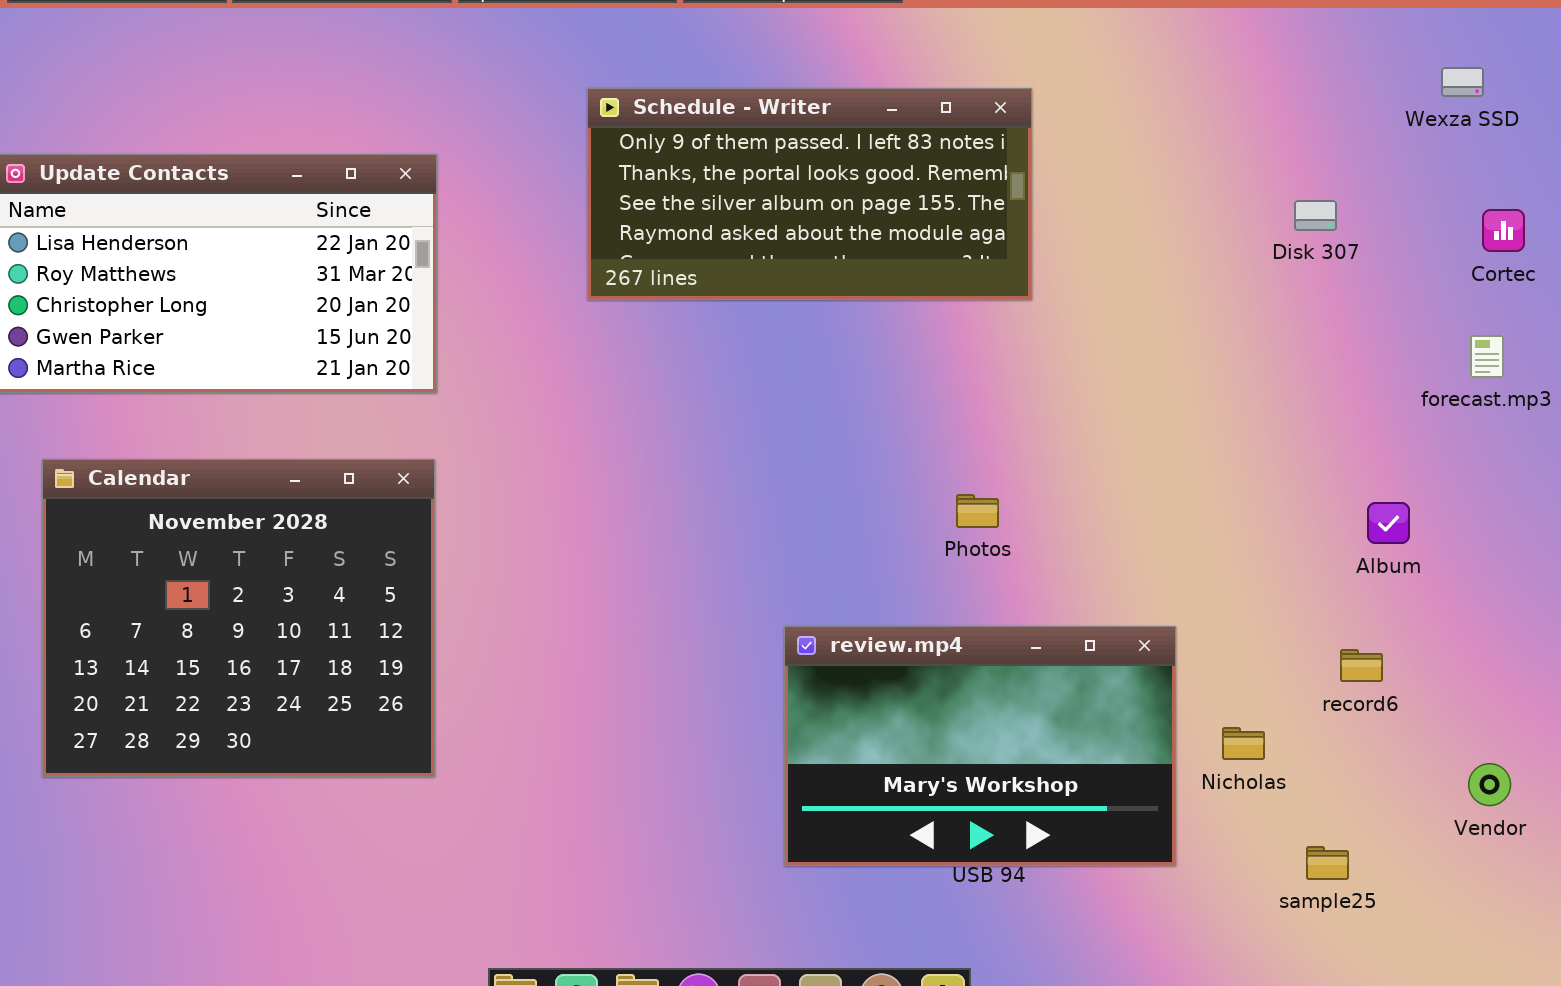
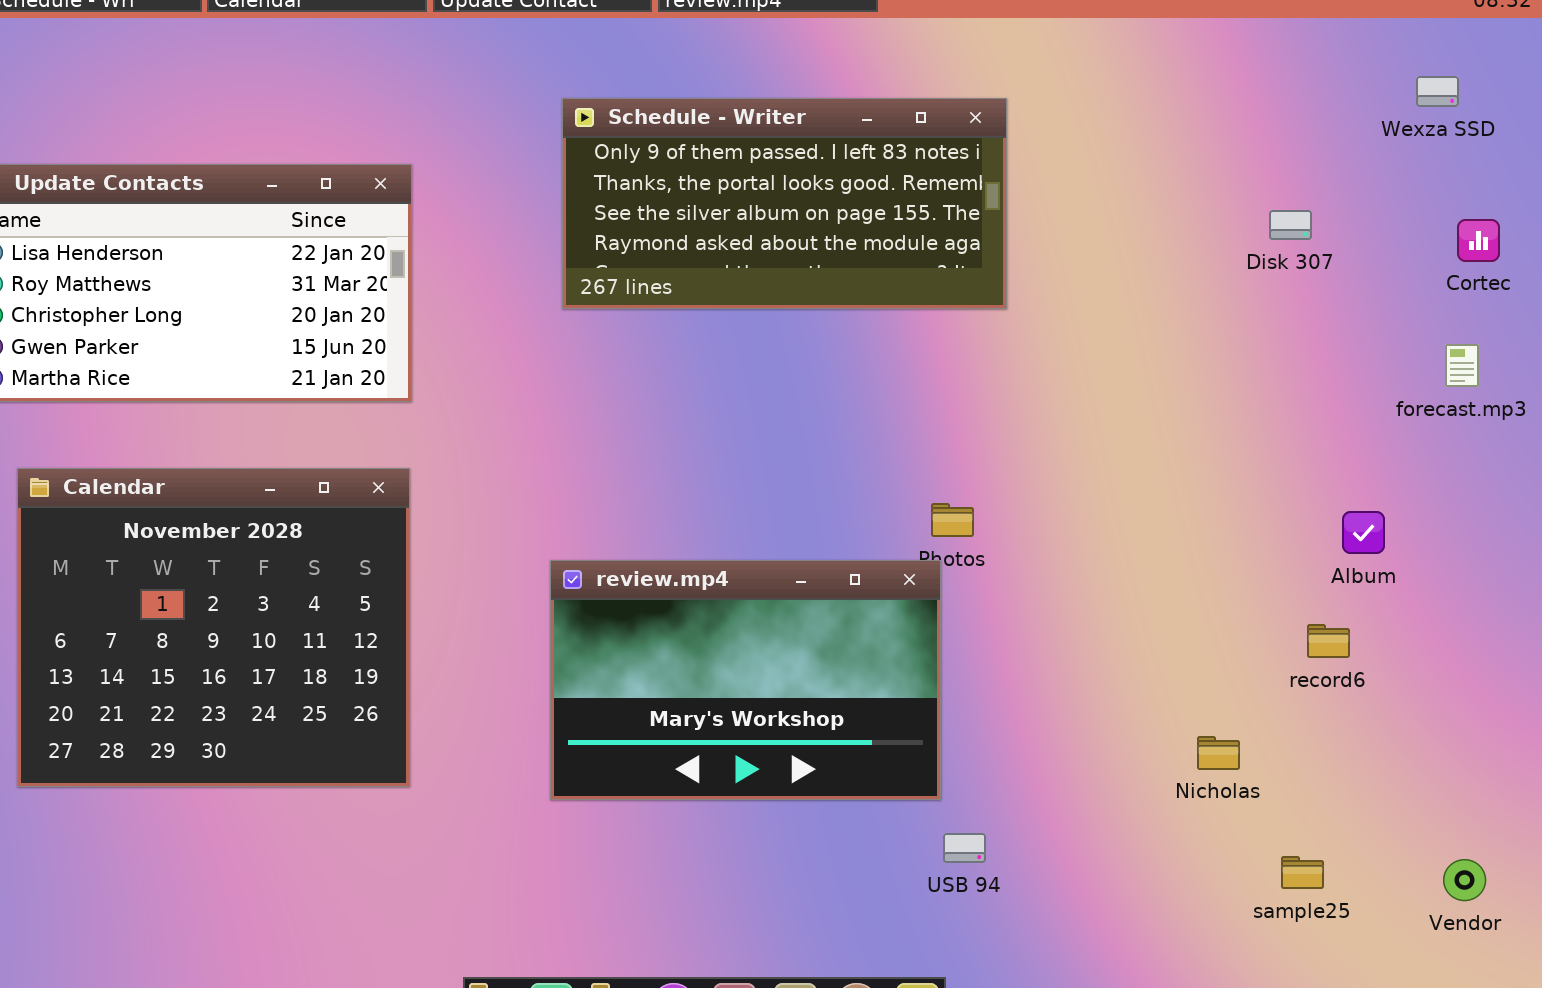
review.mp4: [784,626,1176,866] -> [550,560,941,800], moved
record6: [1340,649,1383,682] -> [1307,624,1350,658], moved
Vendor: [1468,763,1511,806] -> [1443,859,1486,901], moved

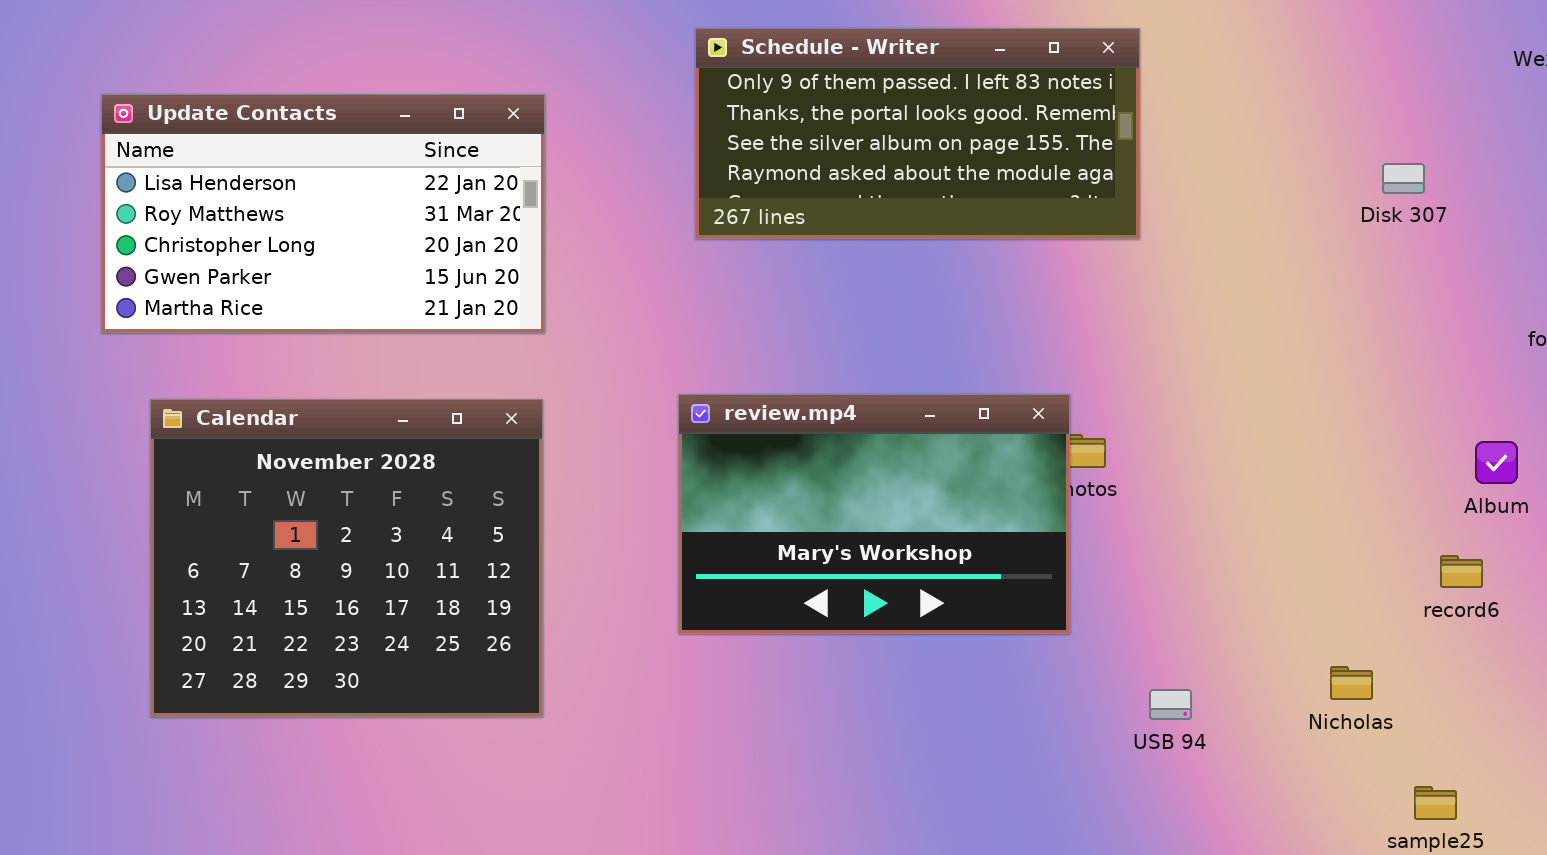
Disk 307: [1269,210,1312,240] -> [1382,163,1425,194], moved
review.mp4: [550,560,941,800] -> [678,394,1070,634], moved
USB 94: [943,833,986,863] -> [1149,689,1192,720], moved

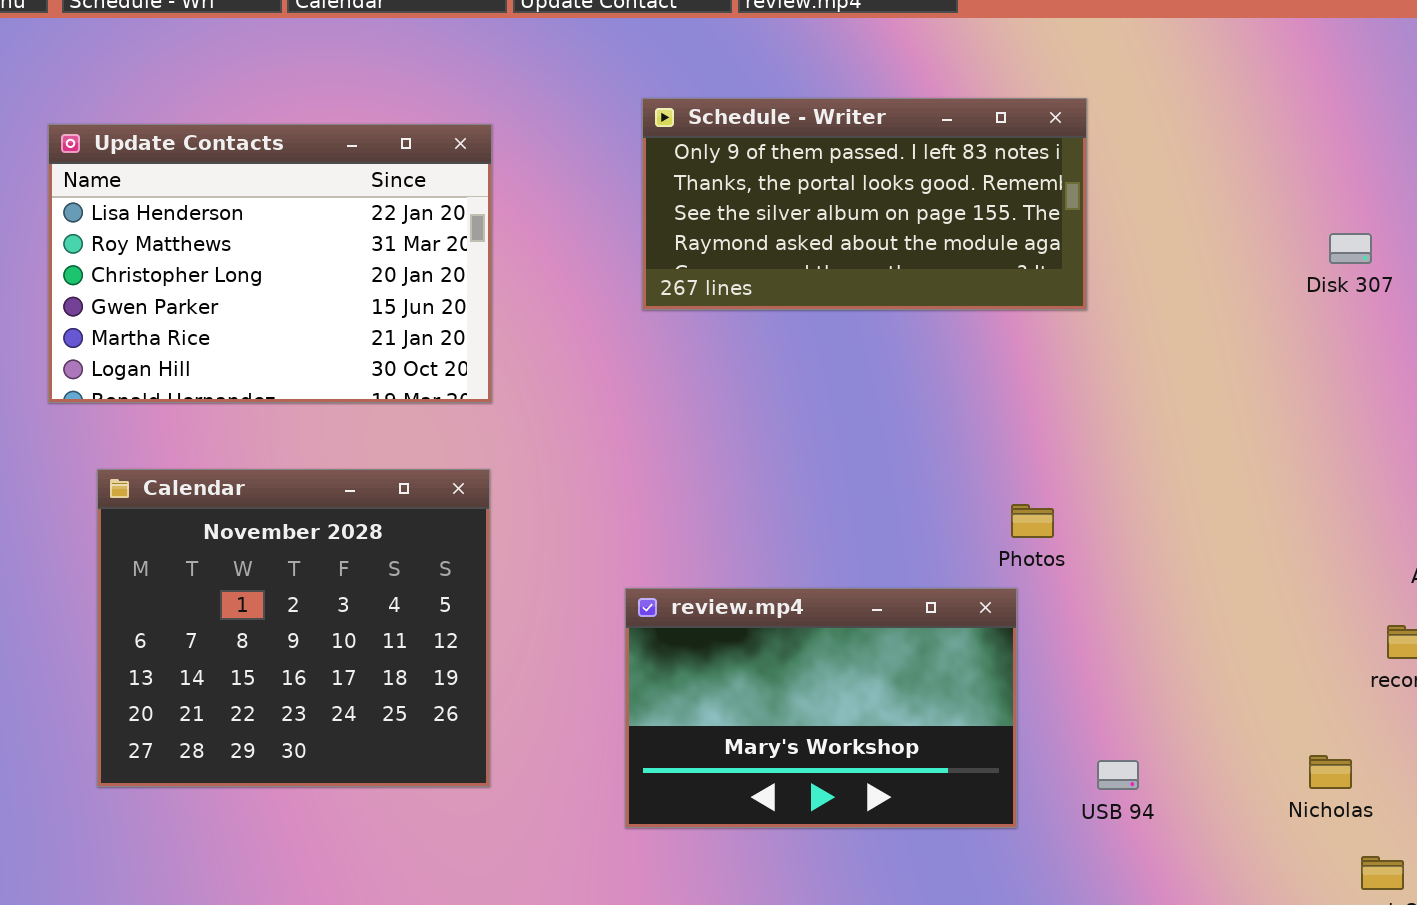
Update Contacts: [101,94,545,333] -> [48,124,492,403], resized
review.mp4: [678,394,1070,634] -> [625,588,1017,828], moved
Nicholas: [1330,666,1373,700] -> [1309,755,1352,789], moved

